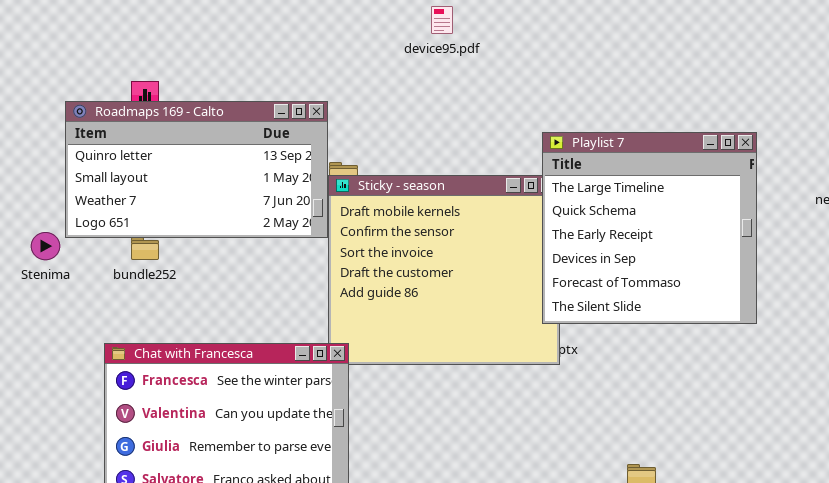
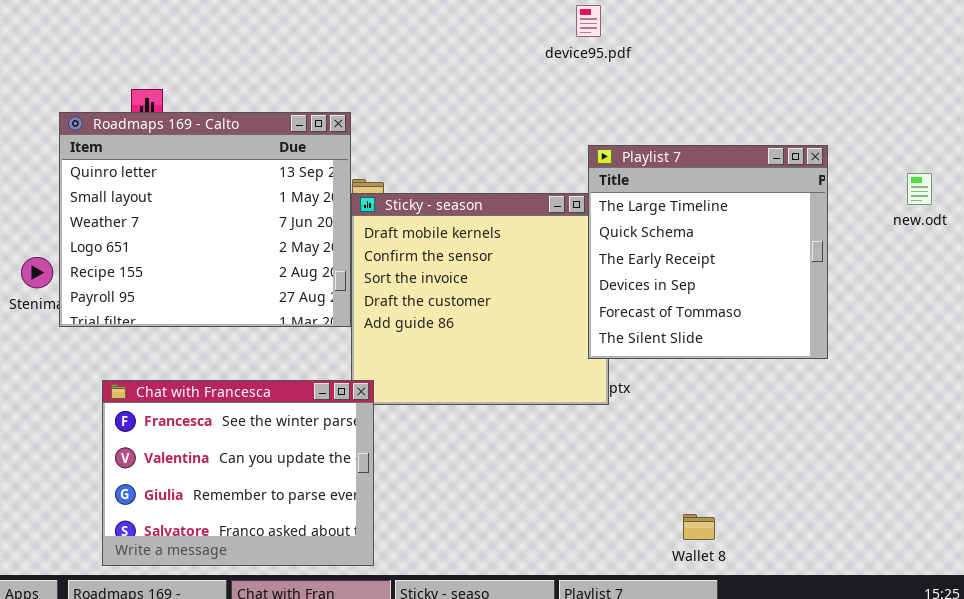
device95.pdf: [431,6,453,34] -> [576,5,601,37], moved
Roadmaps 169 - Calto: [65,101,328,238] -> [59,112,351,327], resized

